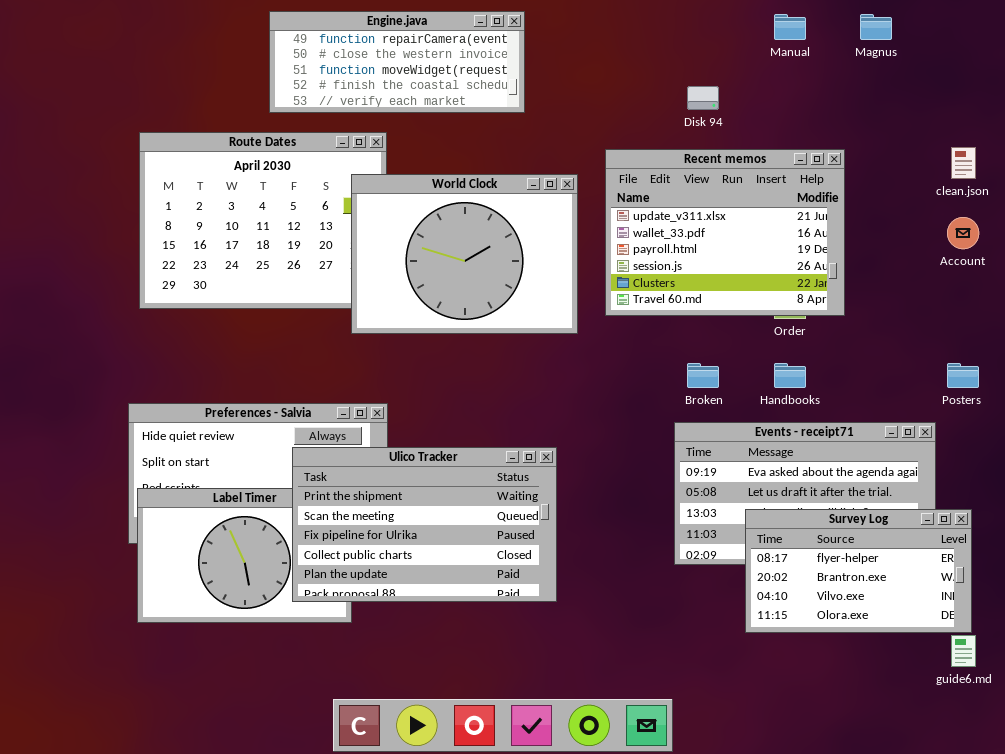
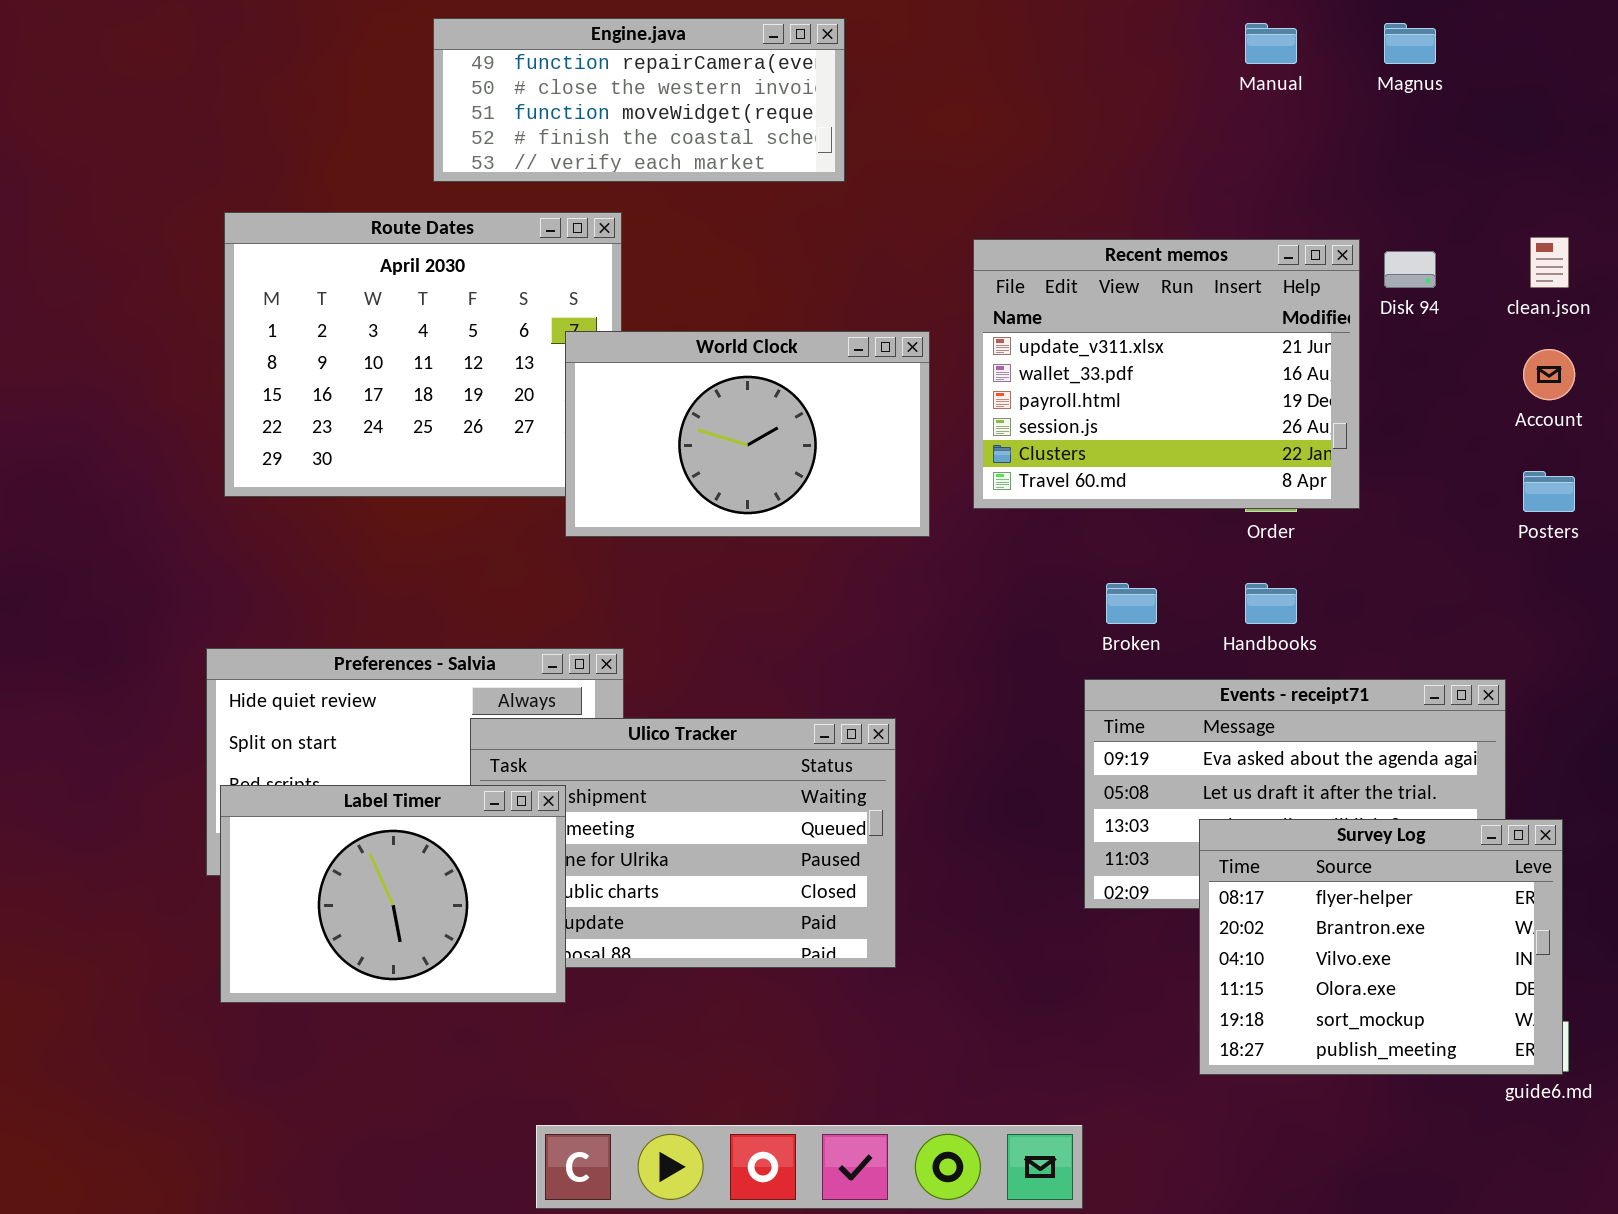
Disk 94: [687,86,719,110] -> [1384,251,1436,288], moved
World Clock: [351,174,578,334] -> [565,331,930,537], resized
Posters: [947,363,979,388] -> [1523,471,1575,512], moved
Label Timer: [137,488,352,623] -> [220,785,566,1003], raised
Survey Log: [745,509,972,633] -> [1199,819,1563,1075], resized

